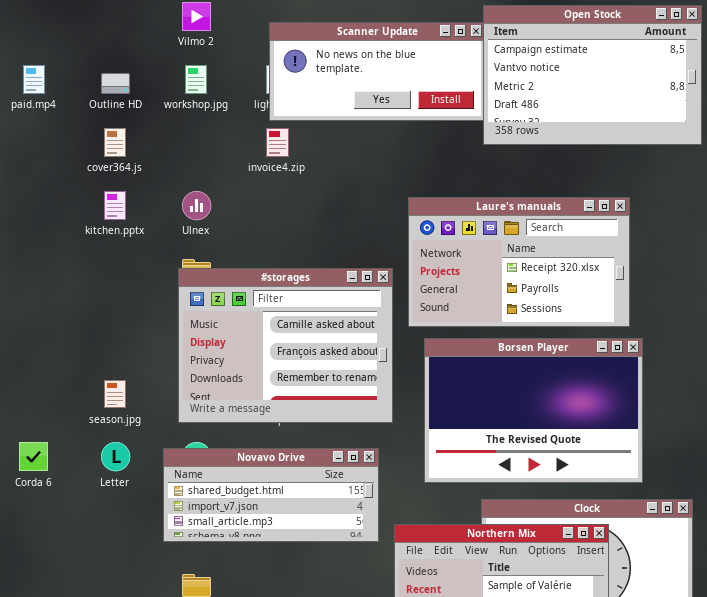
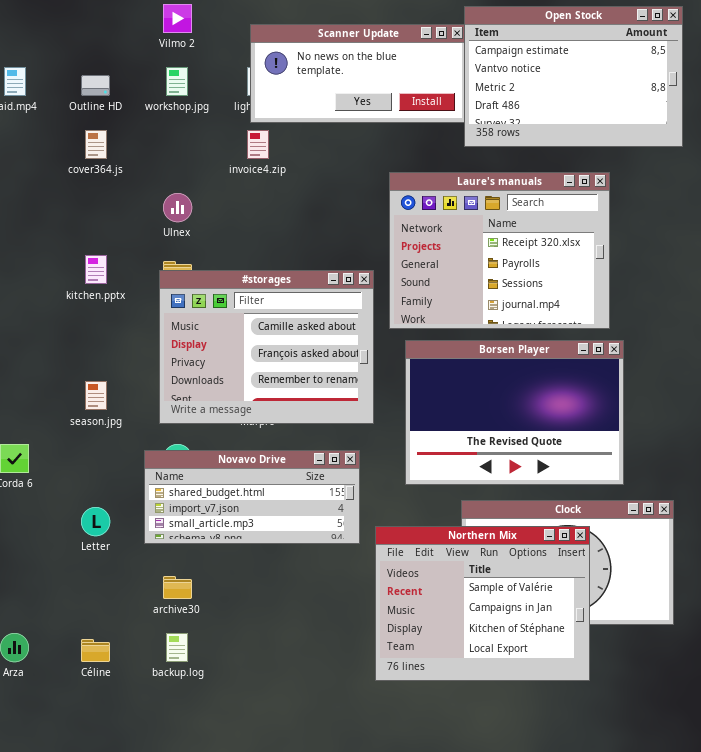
kitchen.pptx: [104,191,126,220] -> [85,255,107,284], moved
Laure's manuals: [408,197,630,327] -> [389,172,610,329], resized
Letter: [101,442,130,471] -> [81,507,110,536], moved

